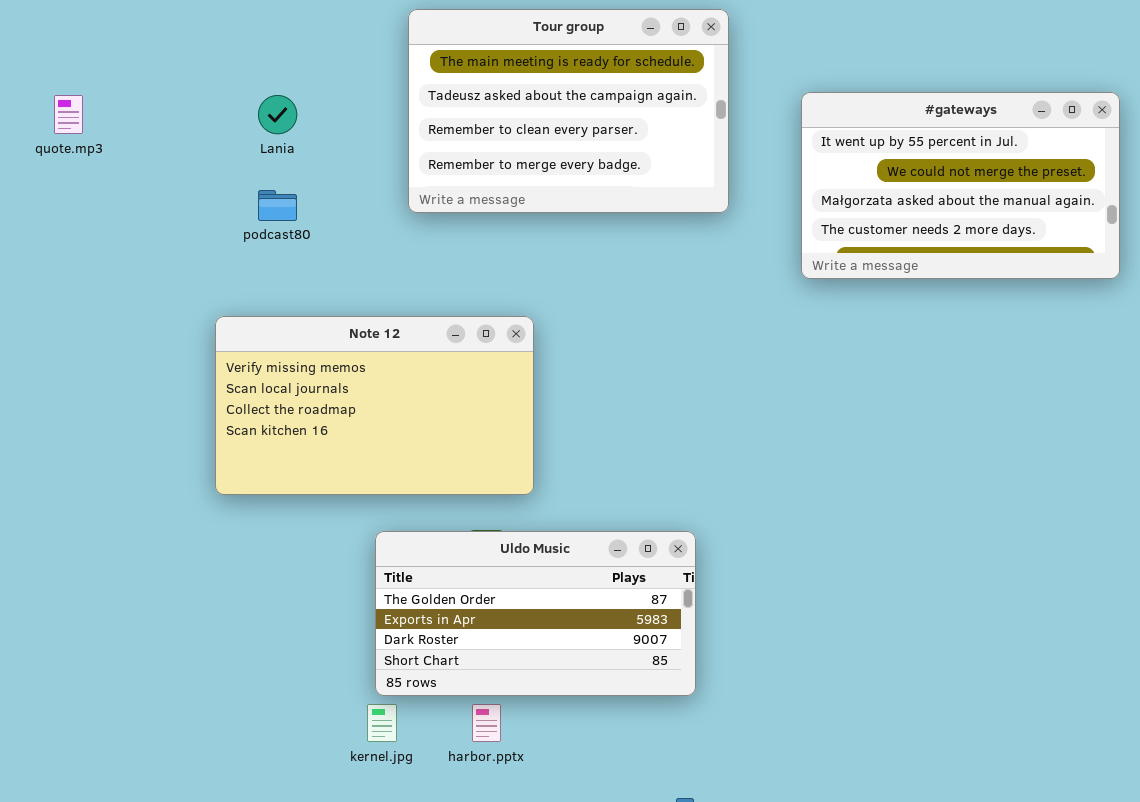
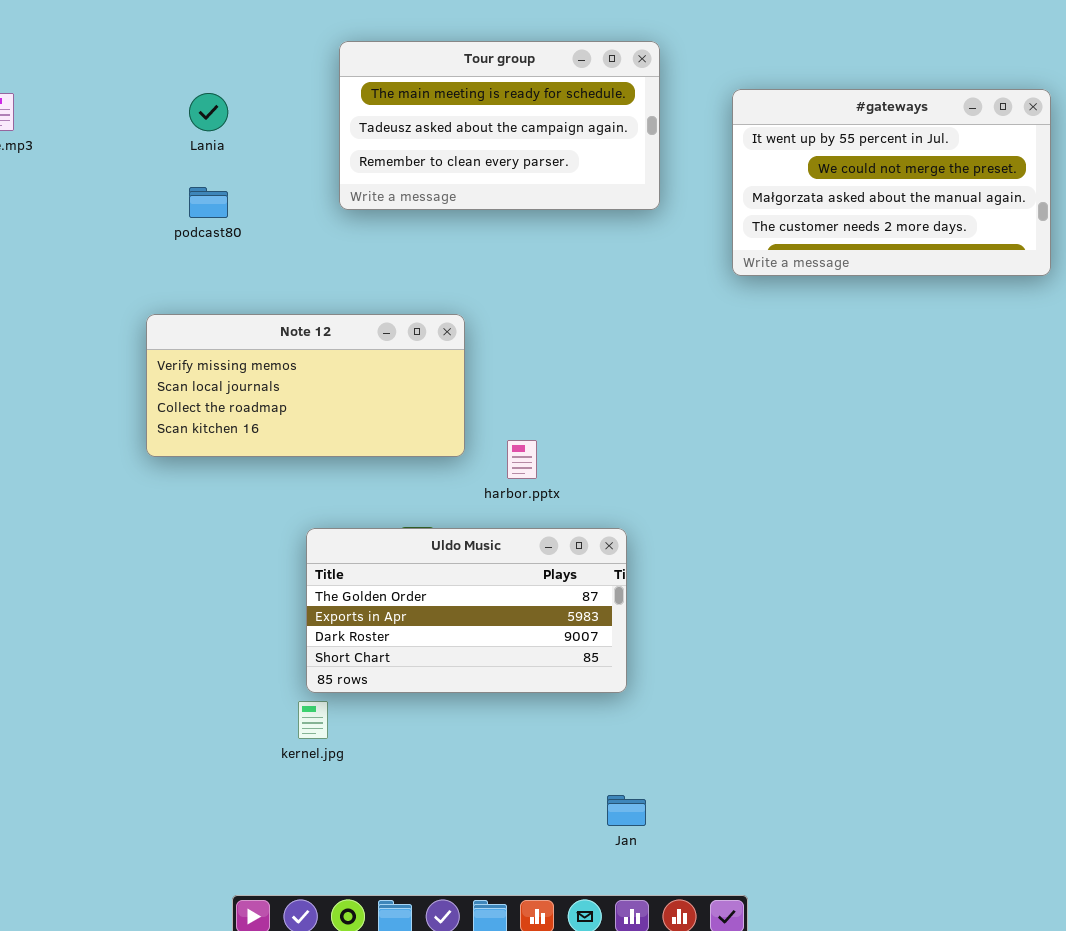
Tour group: [408,9,729,213] -> [339,41,660,210], resized
Note 12: [215,316,534,495] -> [146,314,465,457], resized
harbor.pptx: [472,704,501,742] -> [507,440,537,479], moved

